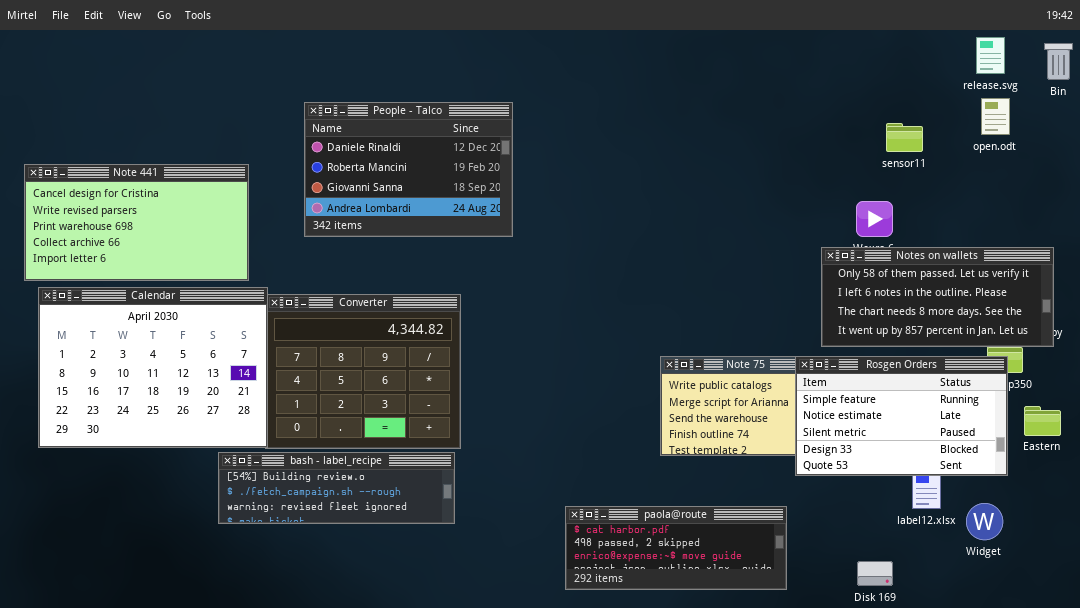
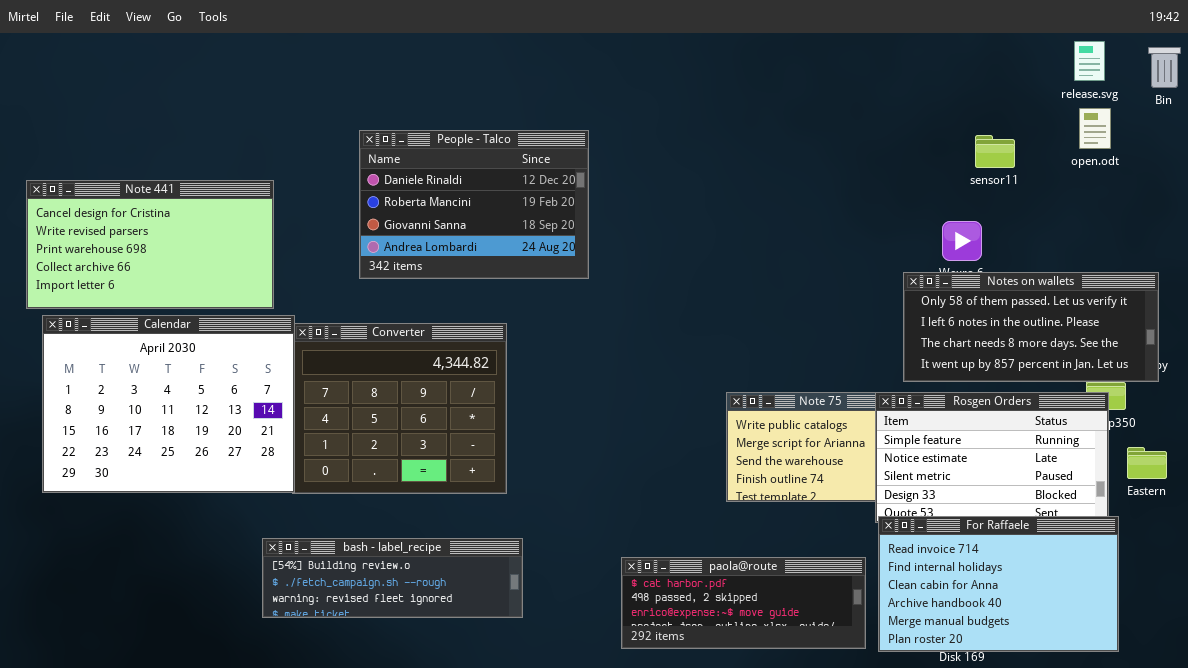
People - Talco: [304,102,513,237] -> [359,130,589,279], moved
bash - label_recipe: [218,452,455,524] -> [262,538,523,618], moved
For Raffaele: none -> [878,516,1119,652], opened

